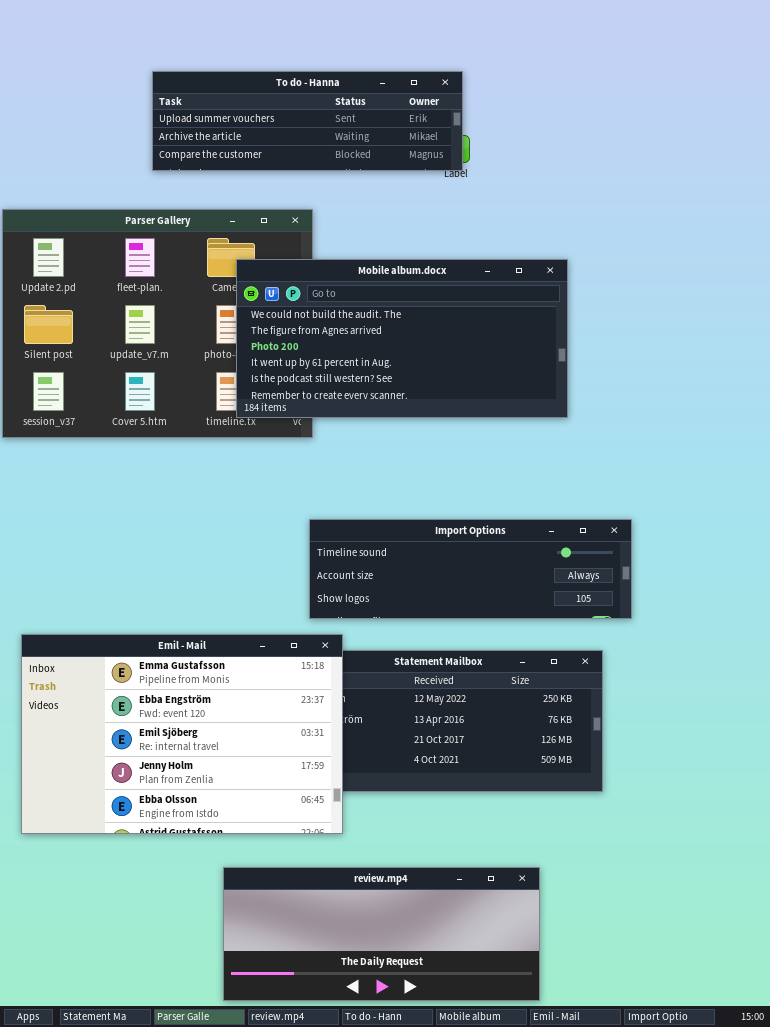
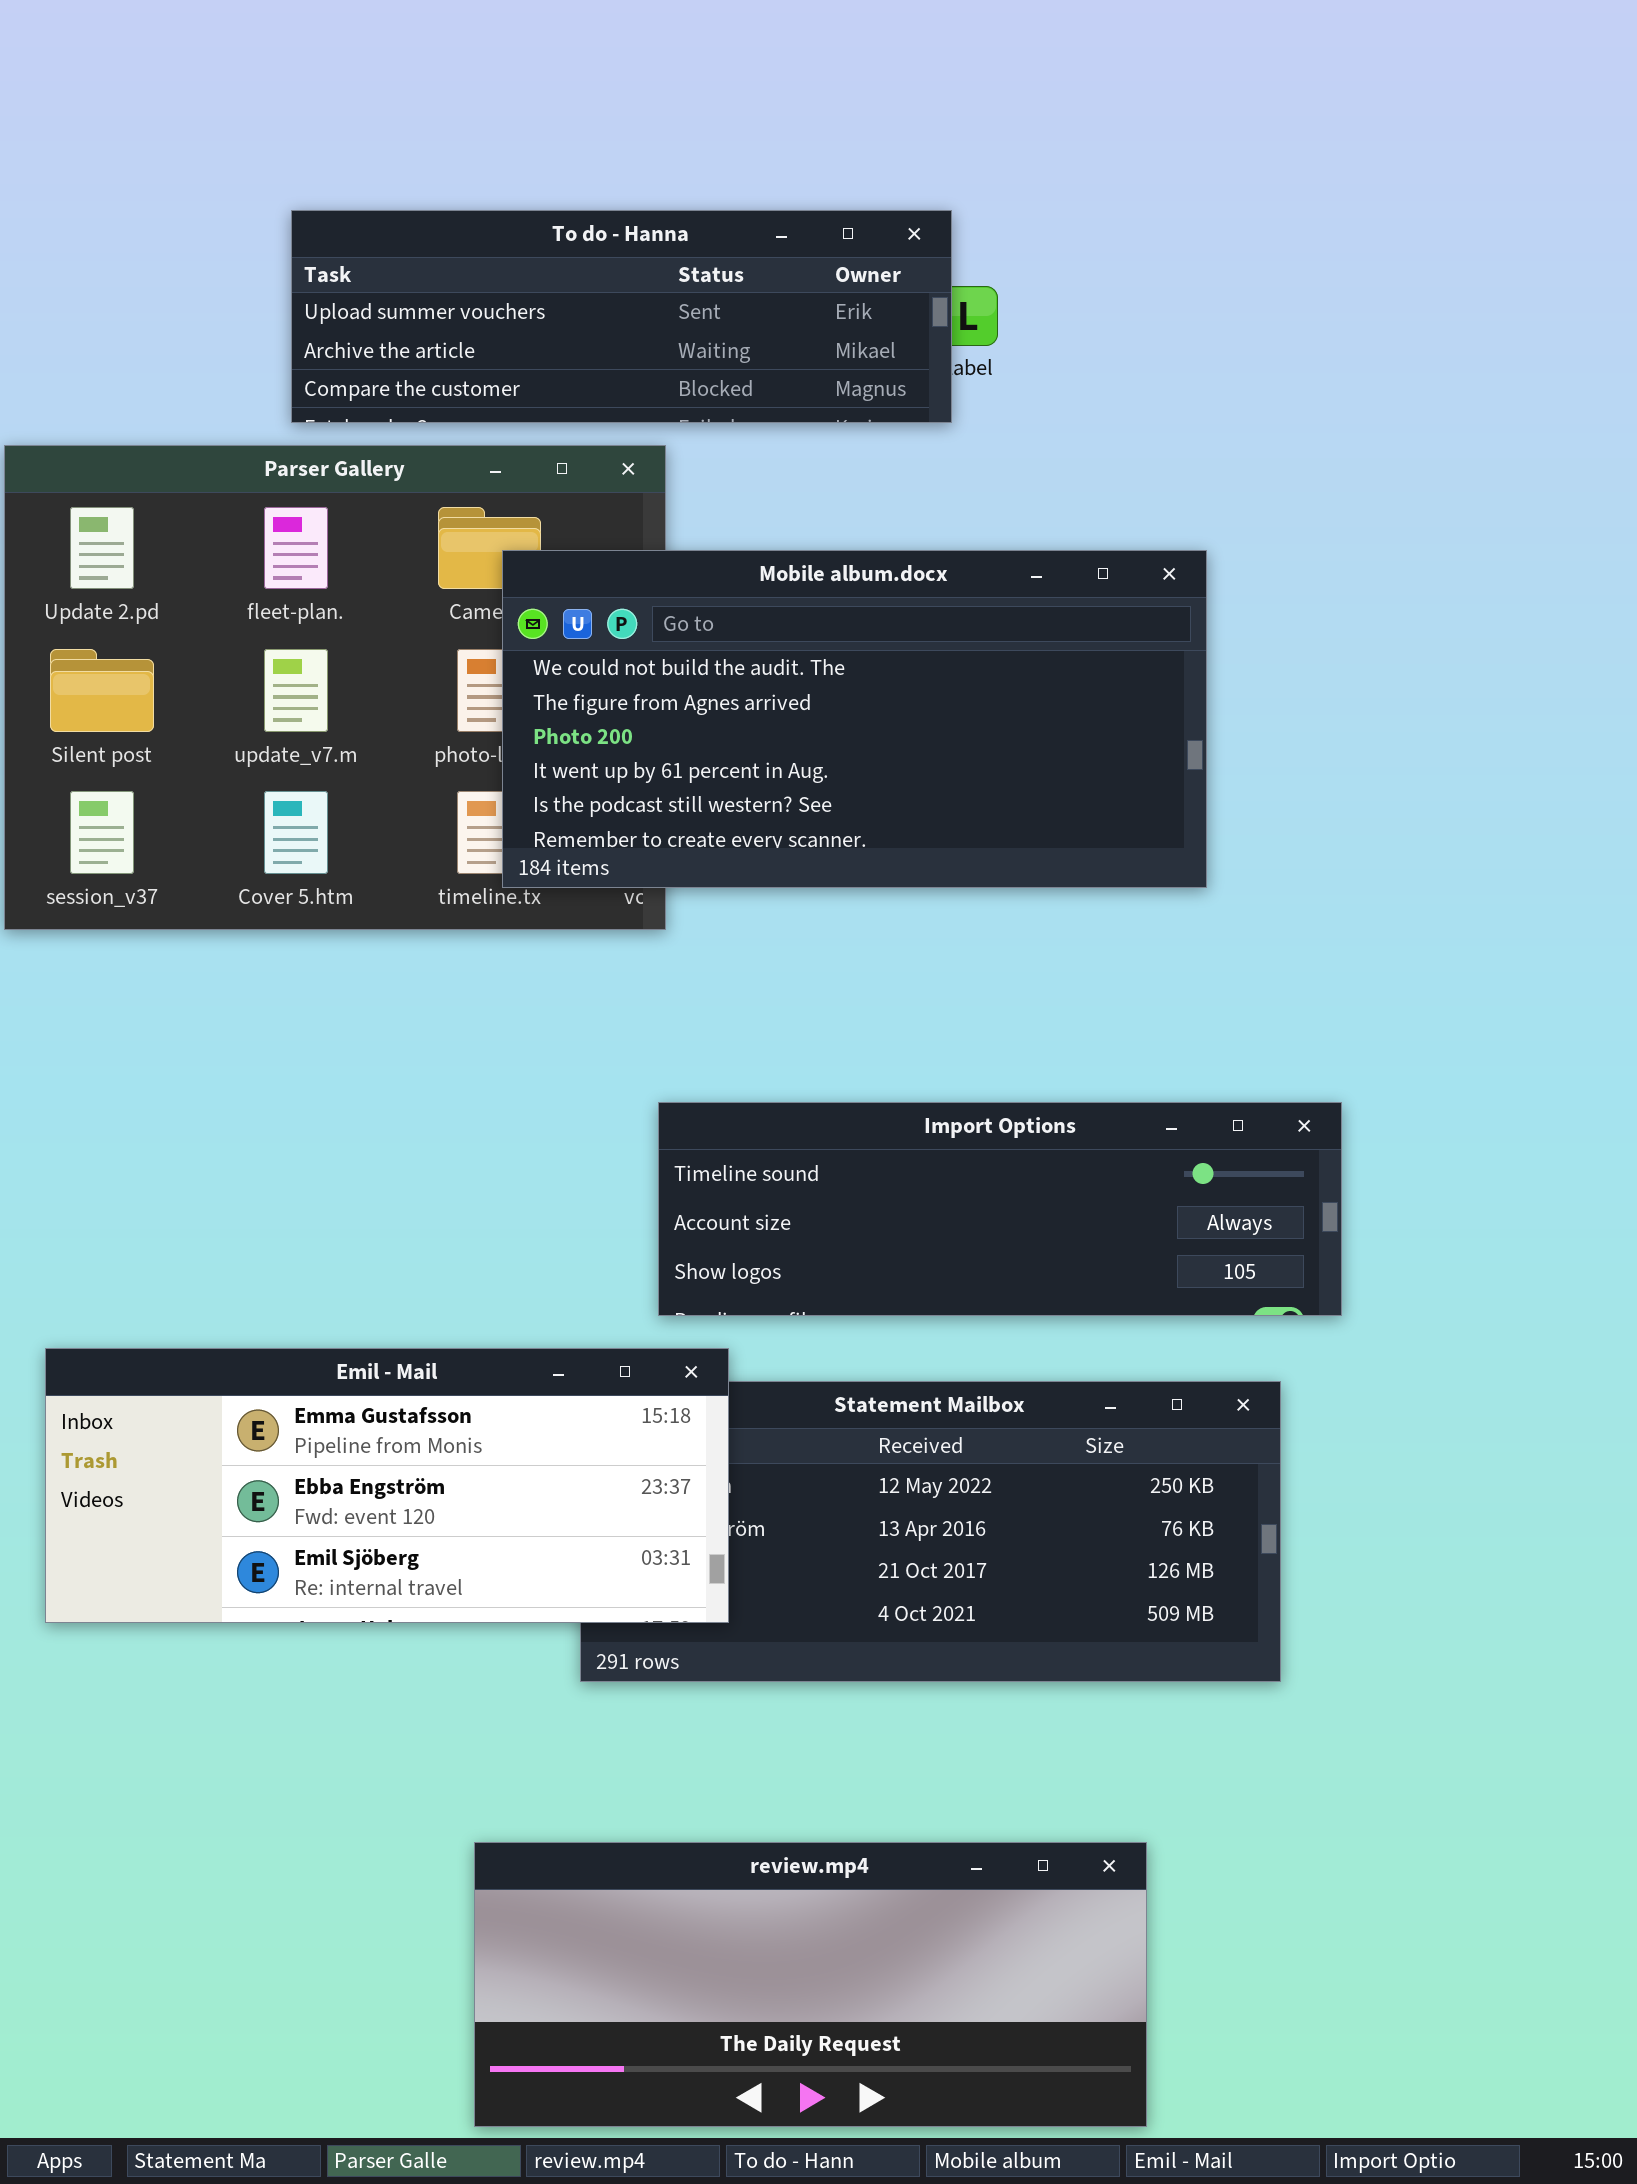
To do - Hanna: [152,71,463,171] -> [291,210,952,423], moved
Emil - Mail: [21,634,343,834] -> [45,1348,729,1623], resized

